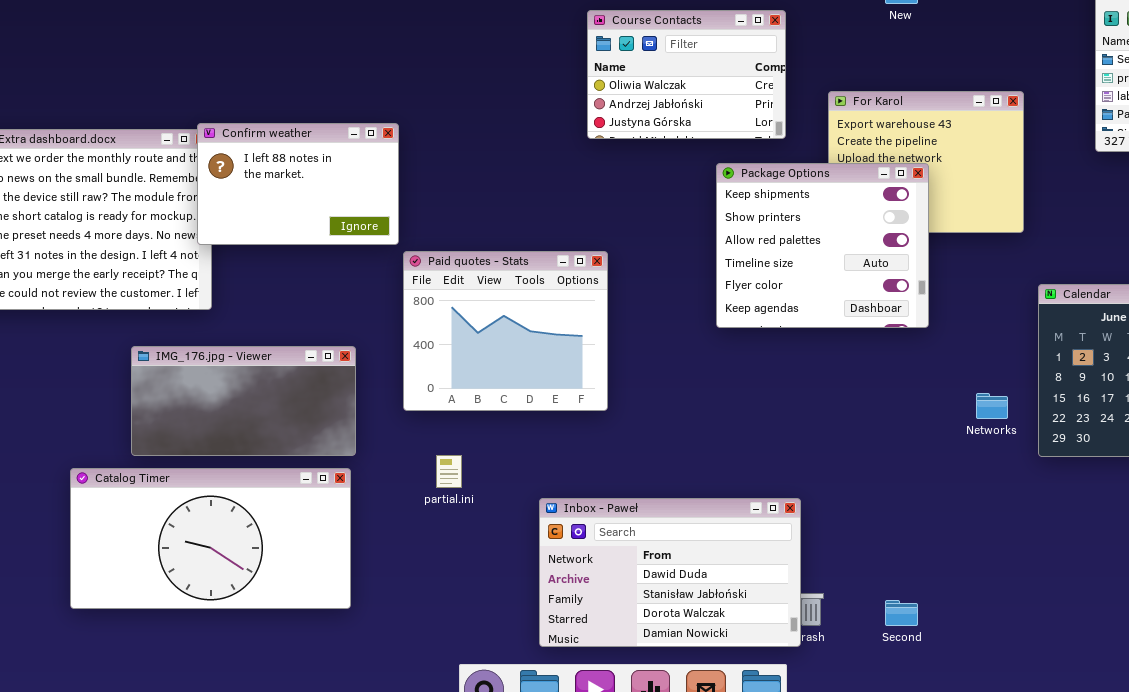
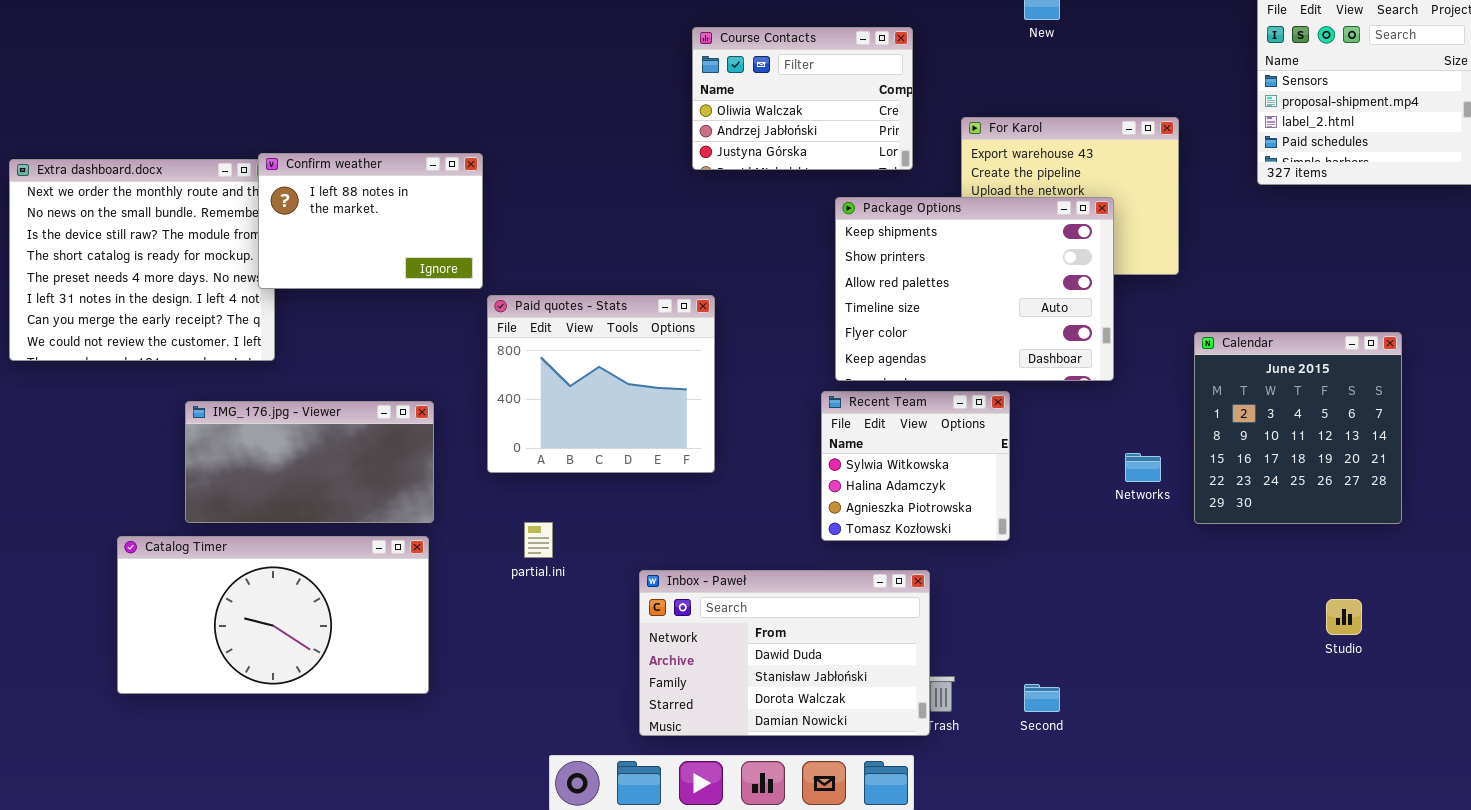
Package Options: [716,163,929,328] -> [835,197,1114,381], resized
Recent Team: none -> [821,391,1010,541], opened

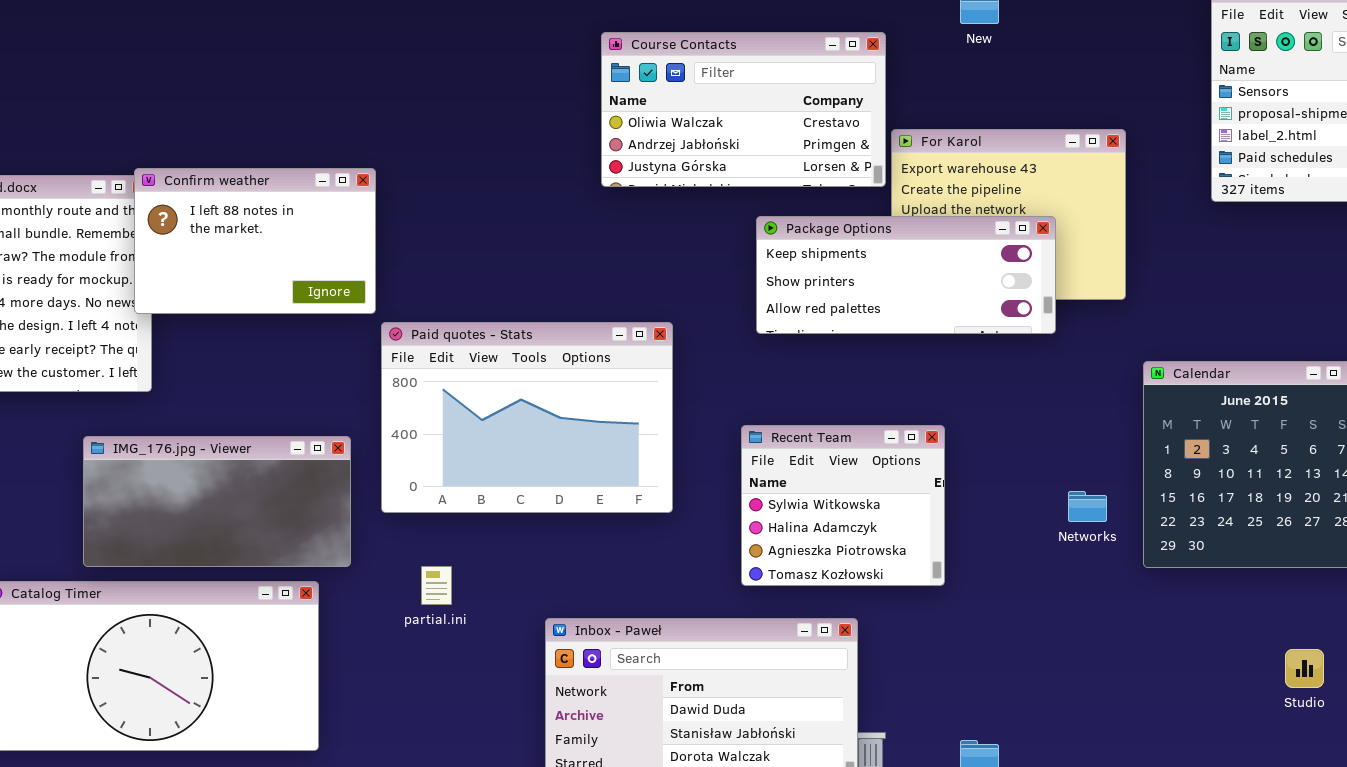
Course Contacts: [692,27,913,170] -> [601,32,886,187], resized
Package Options: [835,197,1114,381] -> [756,216,1056,334], resized
Paid quotes - Stats: [487,295,715,473] -> [381,322,673,513], resized
IMG_176.jpg - Viewer: [185,401,434,523] -> [83,436,351,567], moved

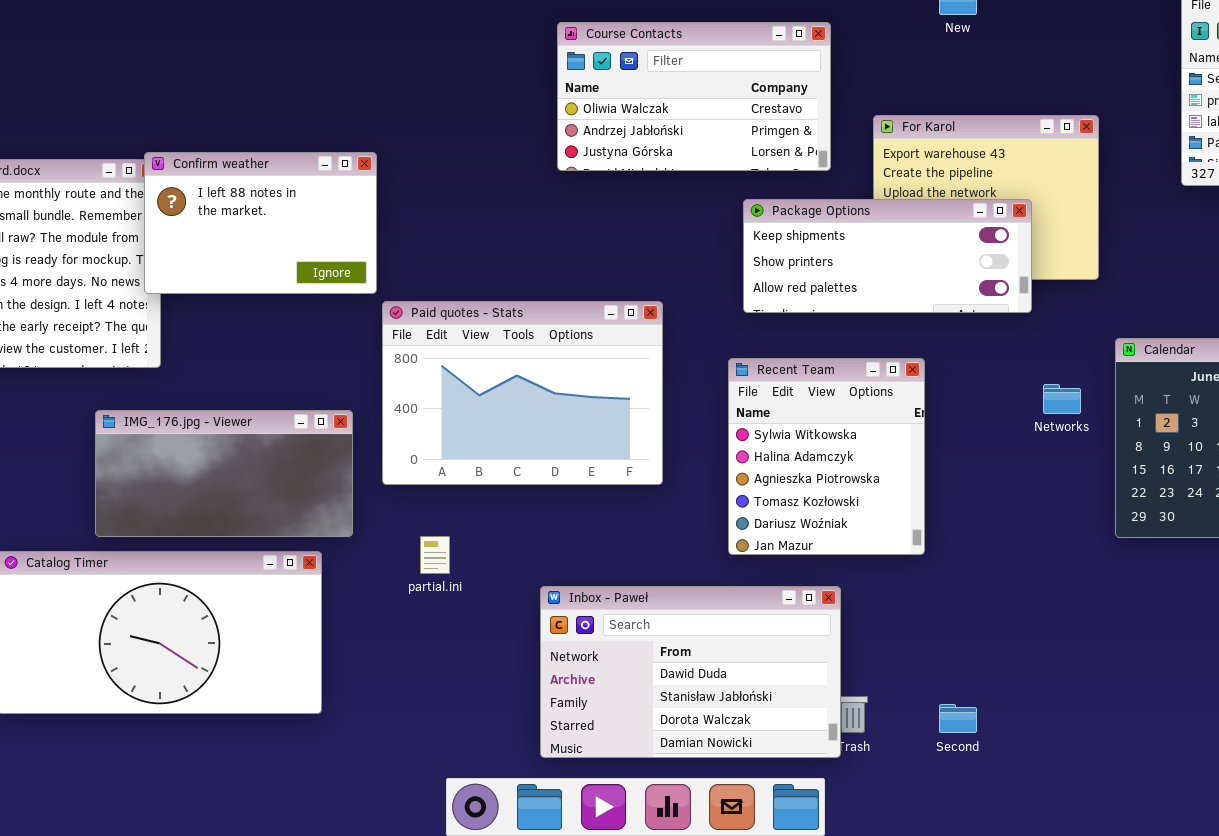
Course Contacts: [601,32,886,187] -> [557,22,831,171], moved
Recent Team: [741,425,945,586] -> [728,358,925,555], resized
Networks: [1068,491,1107,522] -> [1043,384,1081,414], moved

